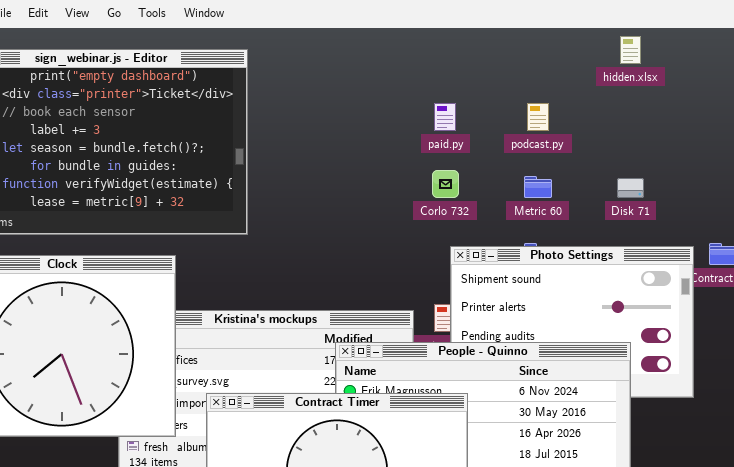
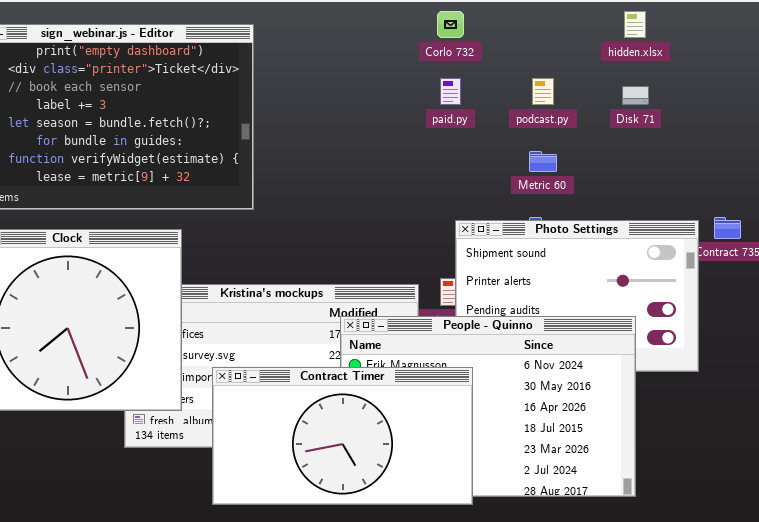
Corlo 732: [432,170,459,198] -> [437,11,464,38], moved
Disk 71: [617,178,644,198] -> [622,86,649,105], moved

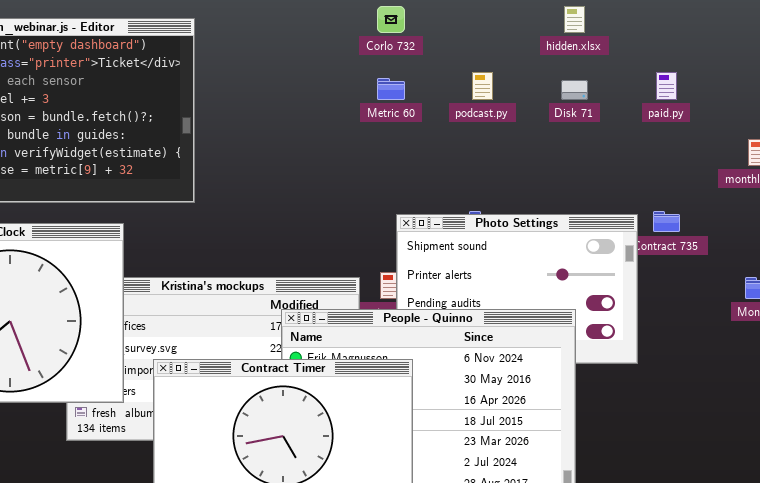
paid.py: [440,78,461,105] -> [656,72,677,100], moved
Metric 60: [529,151,557,172] -> [377,78,405,100], moved

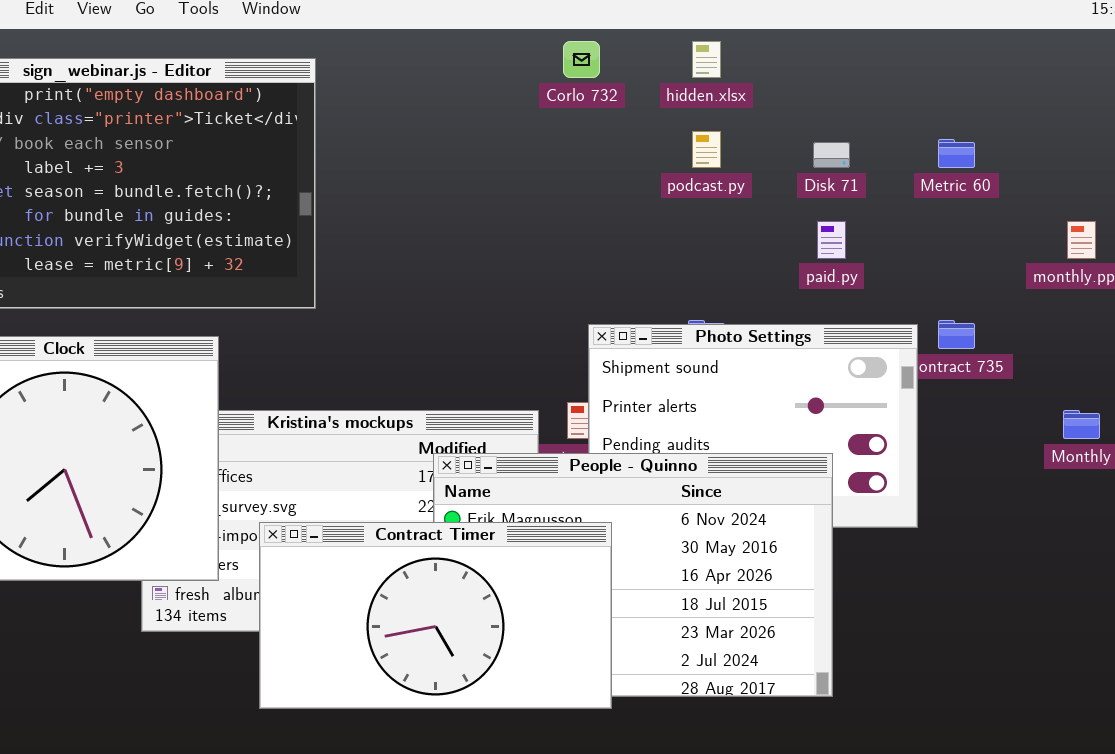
hidden.xlsx: [564,6,585,33] -> [692,41,721,78], moved
paid.py: [656,72,677,100] -> [817,221,846,259], moved
Metric 60: [377,78,405,100] -> [938,139,975,168], moved

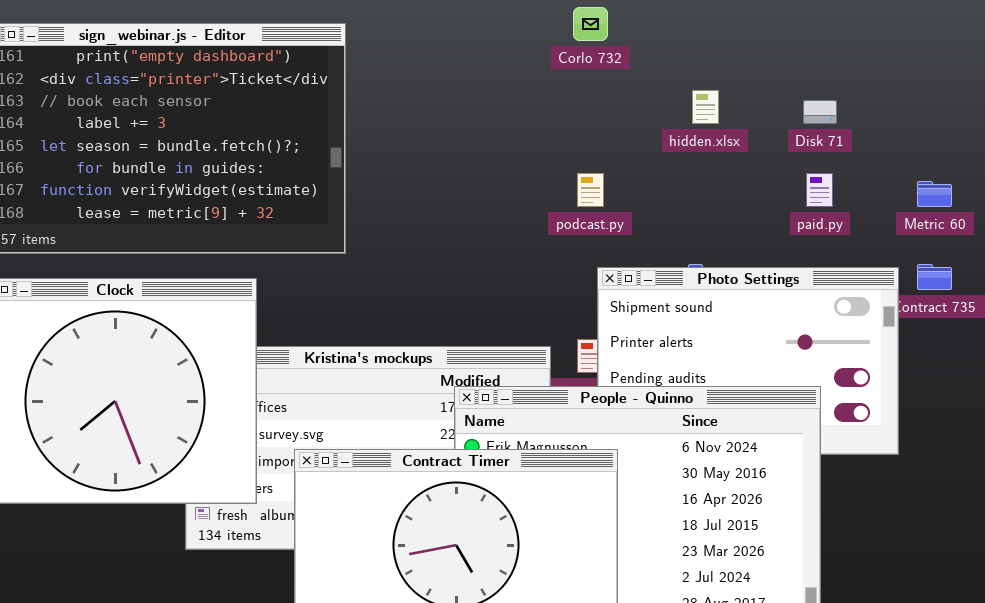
hidden.xlsx: [692,41,721,78] -> [692,90,719,124], moved
podcast.py: [692,131,721,168] -> [577,173,604,207], moved
Metric 60: [938,139,975,168] -> [917,181,952,207], moved

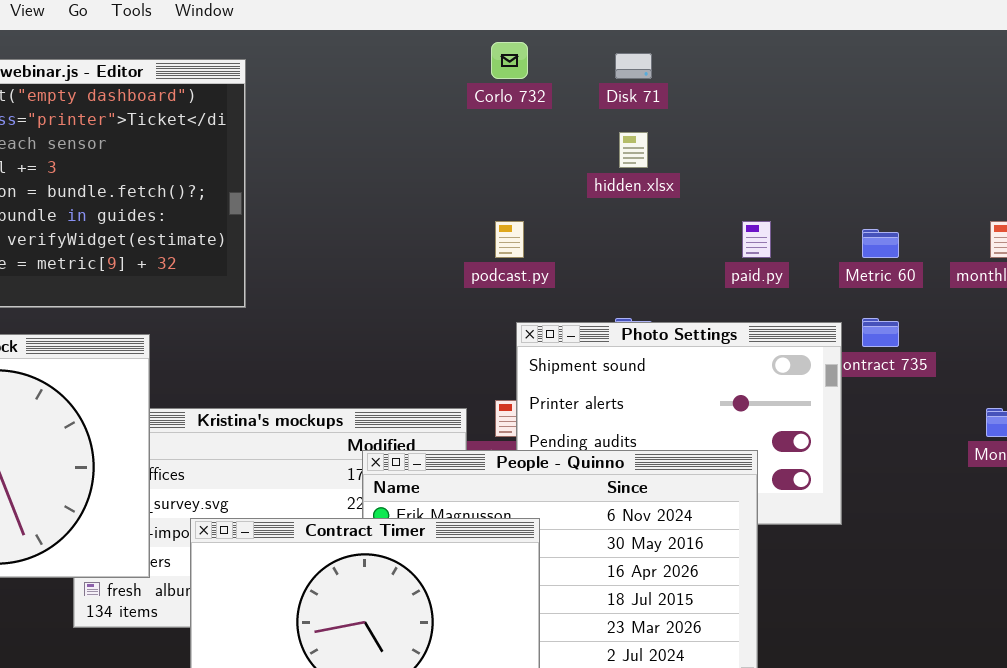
Disk 71: [803,100,837,124] -> [615,53,652,79], moved

